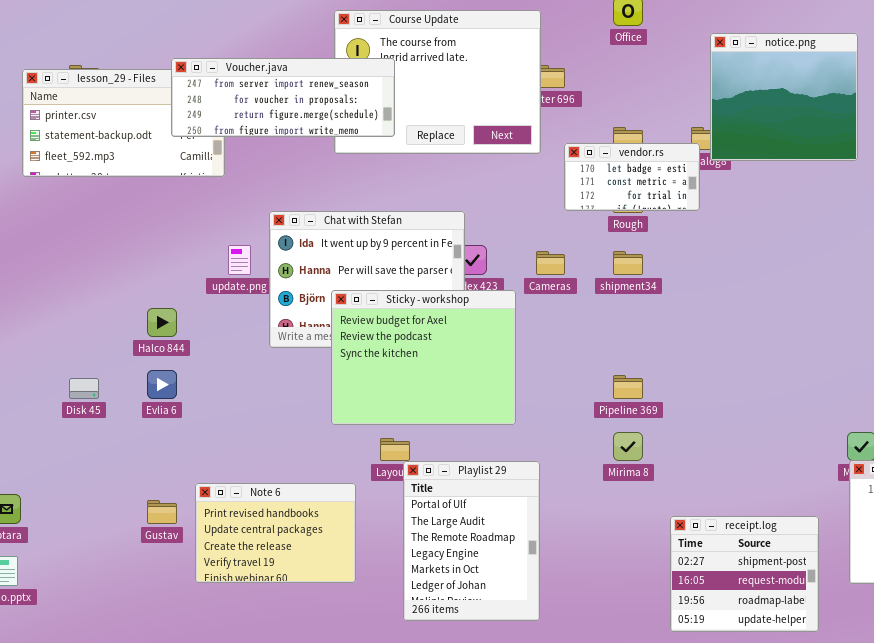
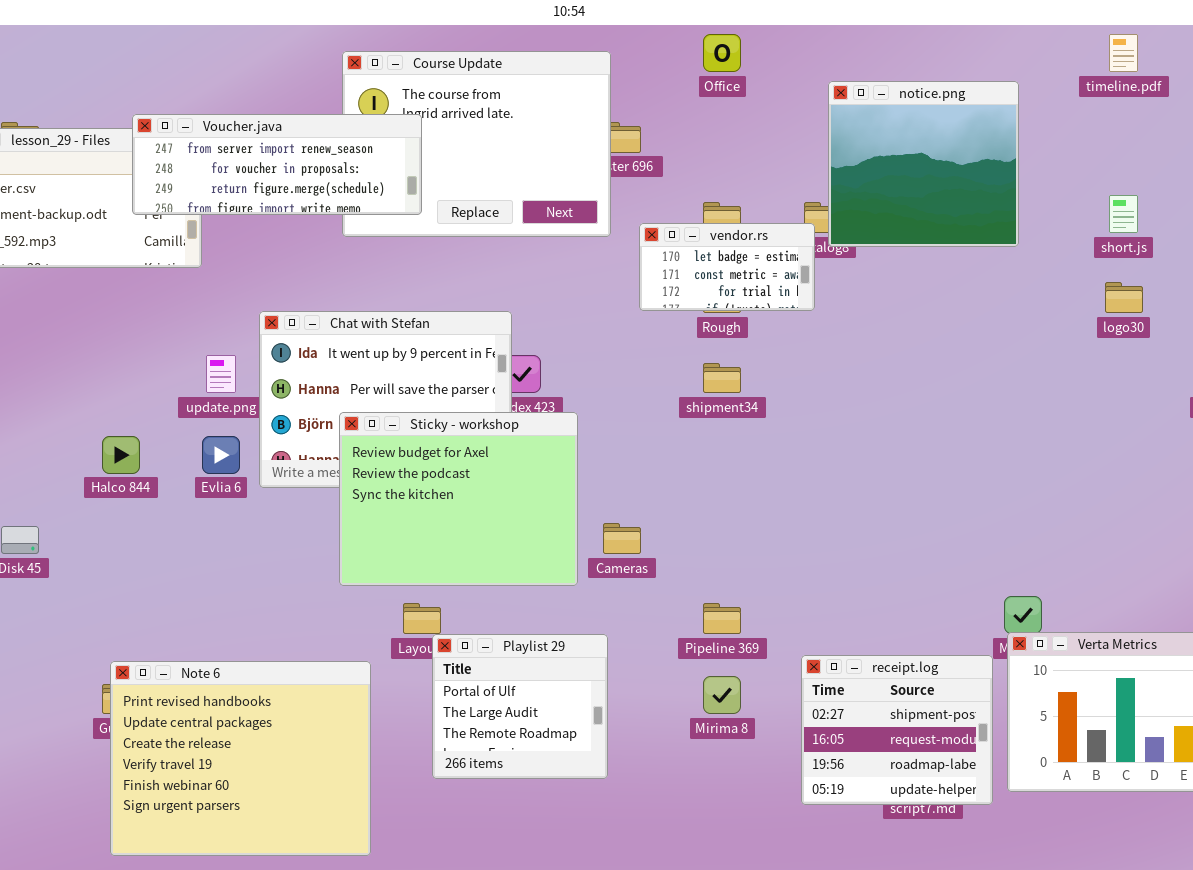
Cameras: [536,251,565,275] -> [603,523,641,554], moved
Evlia 6: [147,370,177,399] -> [202,436,240,474], moved
Pipeline 369: [613,375,643,399] -> [703,603,741,634], moved
Mirima 8: [613,432,643,461] -> [703,676,741,714], moved
Playlist 29: [403,461,540,621] -> [432,634,608,779], resized
Note 6: [195,483,356,583] -> [110,661,371,856], resized
receipt.log: [670,516,819,632] -> [801,655,993,805], moved

